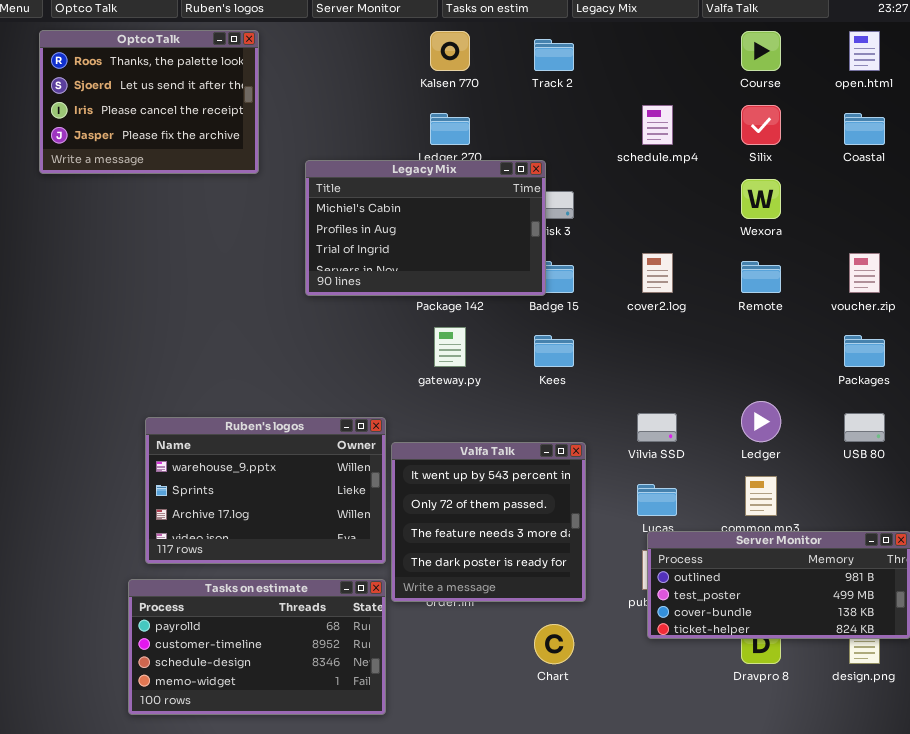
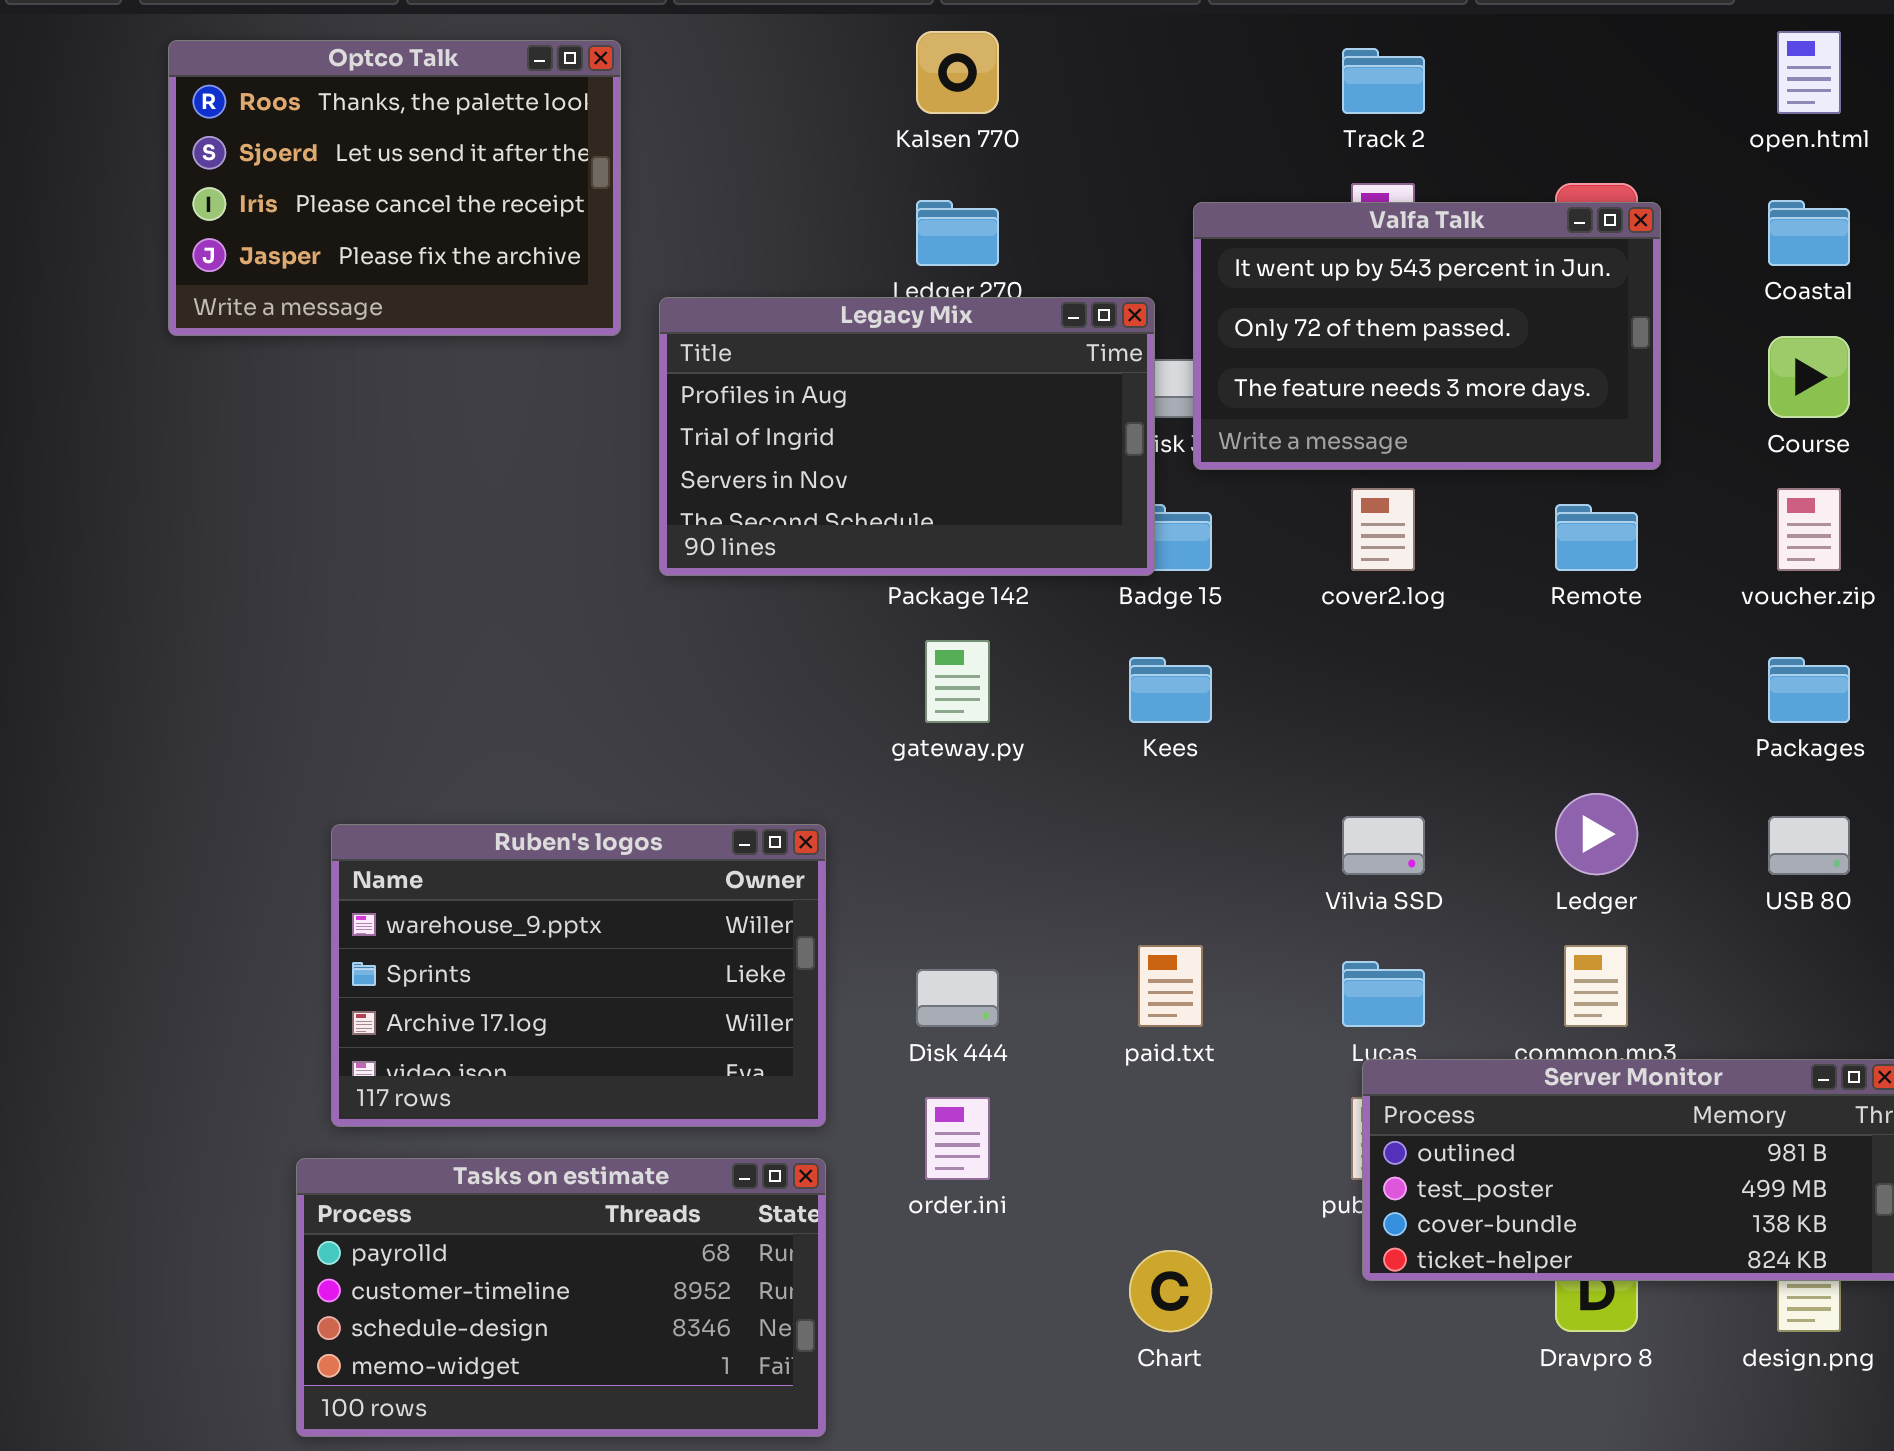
Optco Talk: [39,30,259,174] -> [168,40,621,336], moved
Course: [741,31,781,71] -> [1768,336,1850,418], moved
Track 2: [534,39,574,71] -> [1342,48,1425,114], moved
Legacy Mix: [305,160,546,296] -> [659,297,1155,576], scrolled down 1 row
Valfa Talk: [391,442,586,602] -> [1193,202,1661,470], moved, resized

